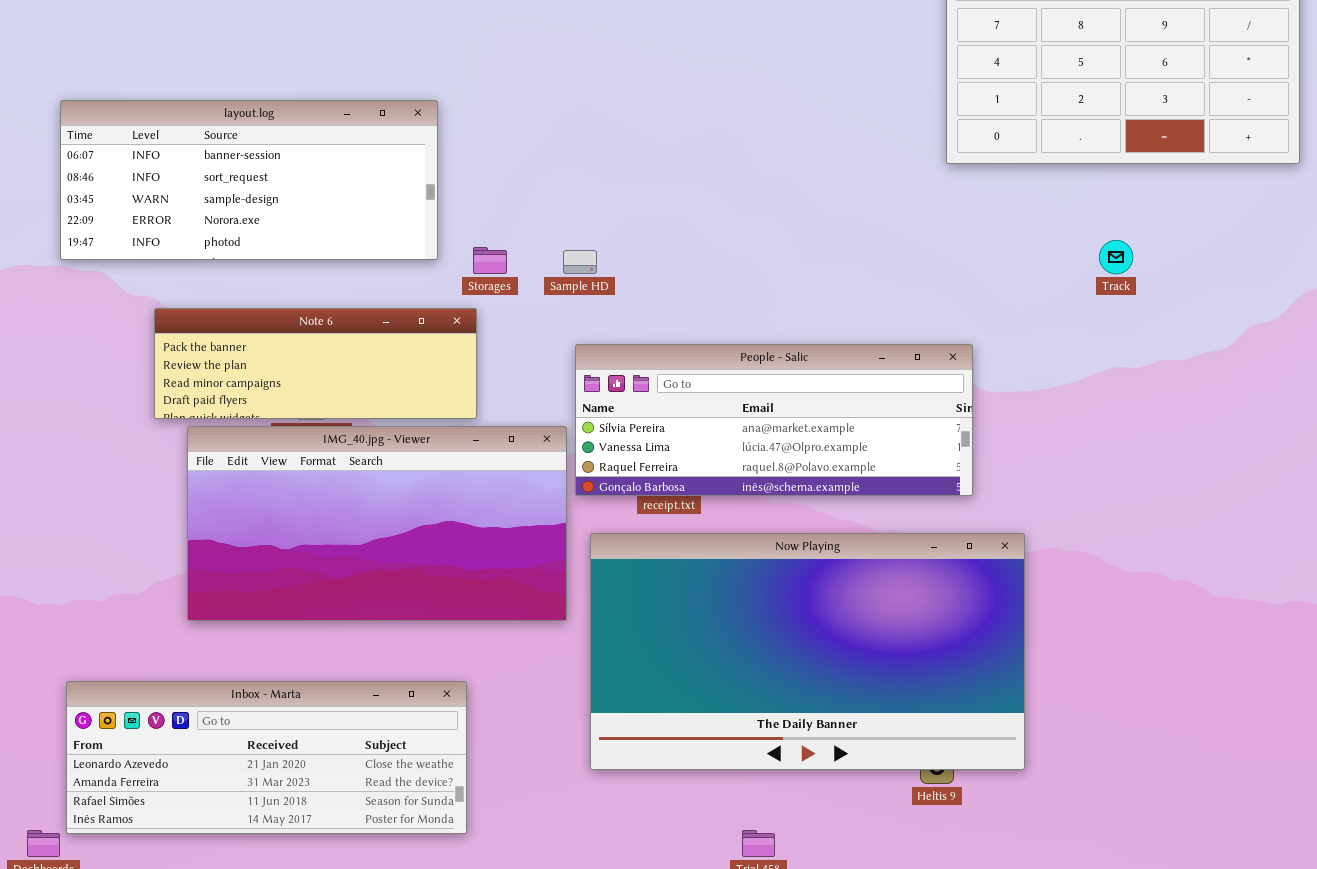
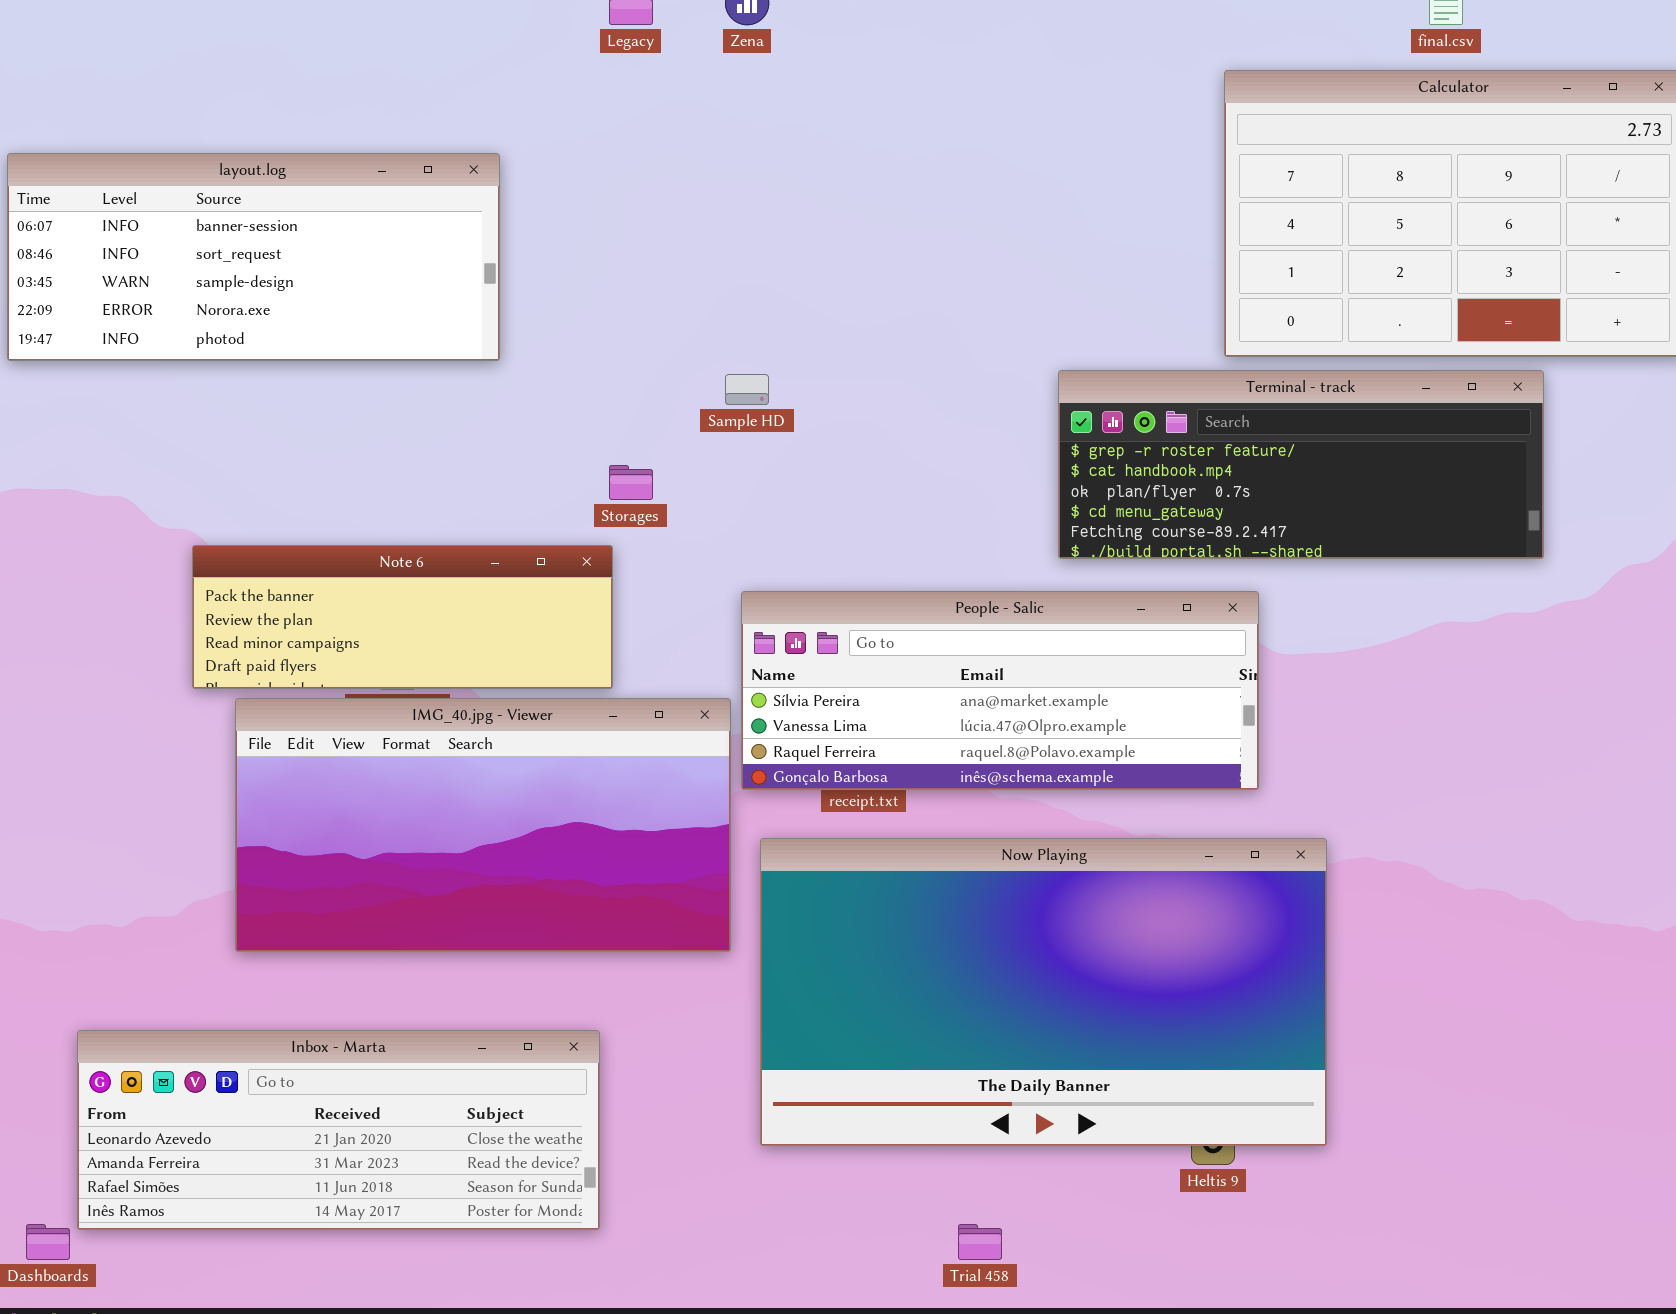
layout.log: [60,100,438,260] -> [7,153,500,361], moved
Terminal - track: none -> [1058,370,1544,559], opened
Sample HD: [563,250,597,274] -> [725,374,769,405], moved

